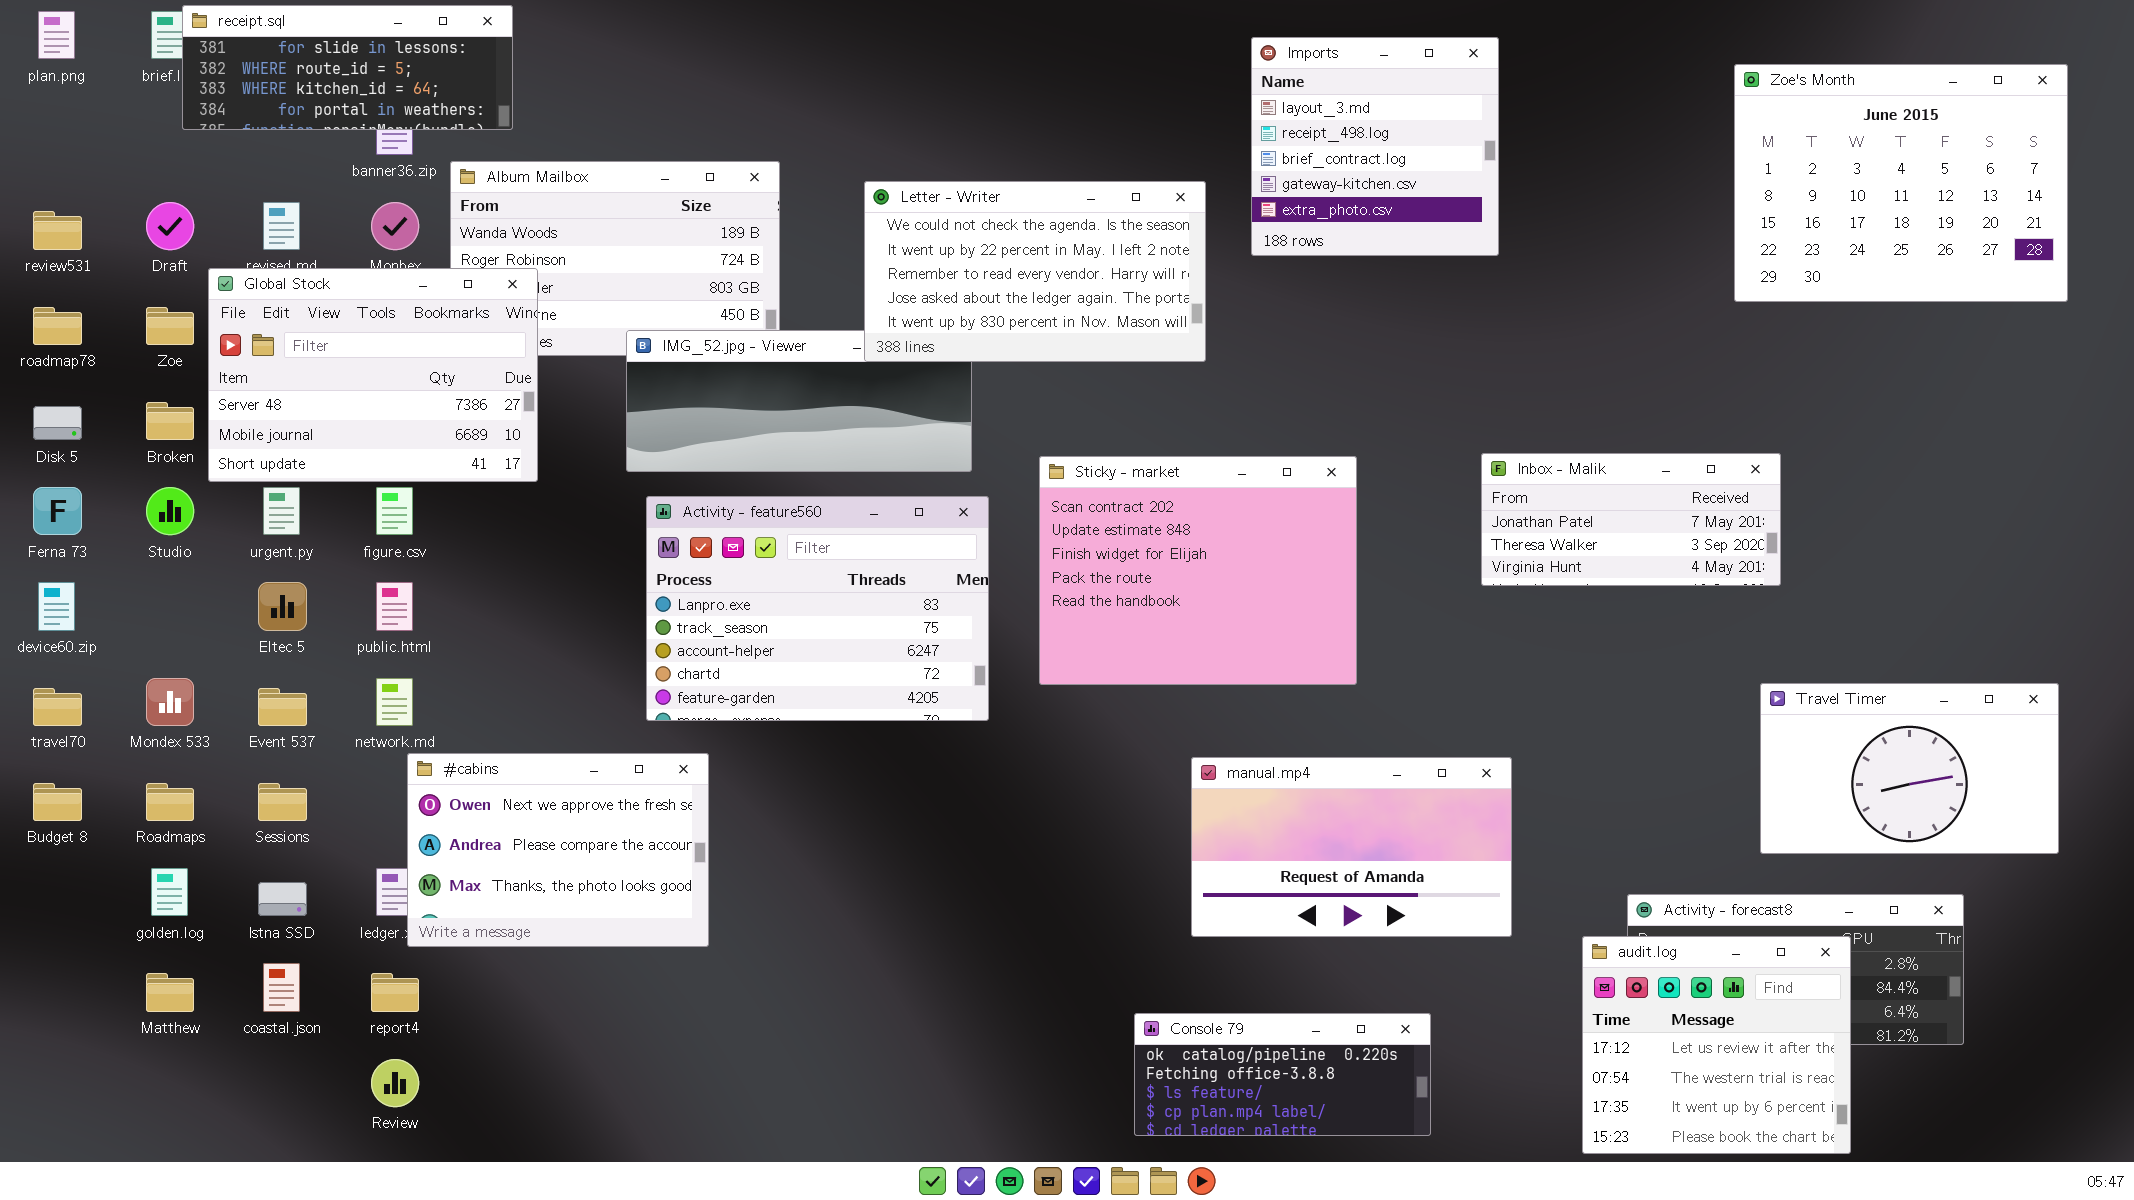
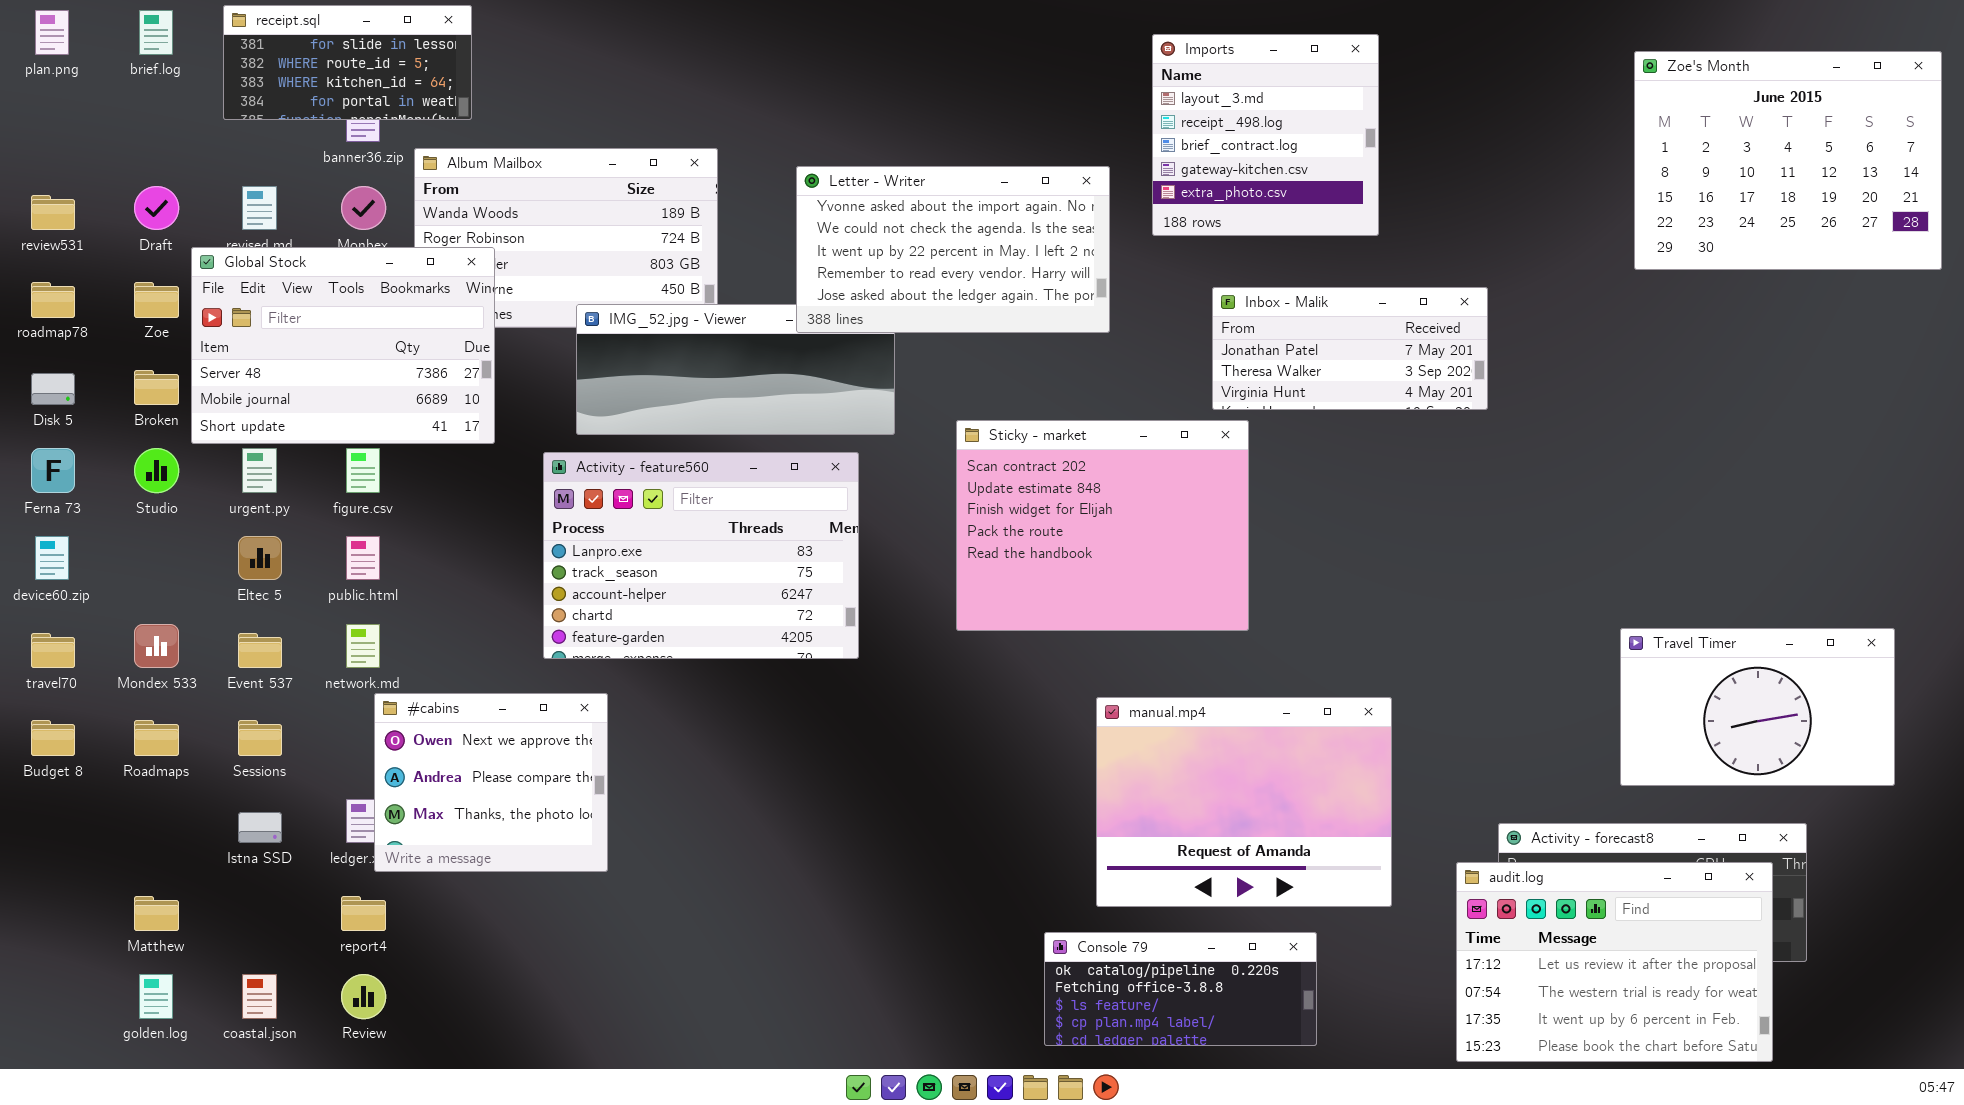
receipt.sql: [182,5,513,130] -> [223,5,472,120], resized
Zoe's Month: [1734,64,2068,302] -> [1634,51,1942,270], moved
Letter - Writer: [864,181,1206,362] -> [796,166,1110,333], scrolled up 1 row
Inbox - Malik: [1481,453,1781,586] -> [1212,287,1488,410], moved
Activity - feature560: [646,496,989,721] -> [543,452,859,659], moved
#cabins: [407,753,709,947] -> [374,693,608,872], resized
manual.mp4: [1191,757,1512,937] -> [1096,697,1392,907], resized
golden.log: [151,868,188,916] -> [139,974,173,1019], moved
audit.log: [1582,936,1851,1154] -> [1456,862,1773,1062], resized
coastal.json: [263,963,300,1012] -> [242,974,277,1019], moved

